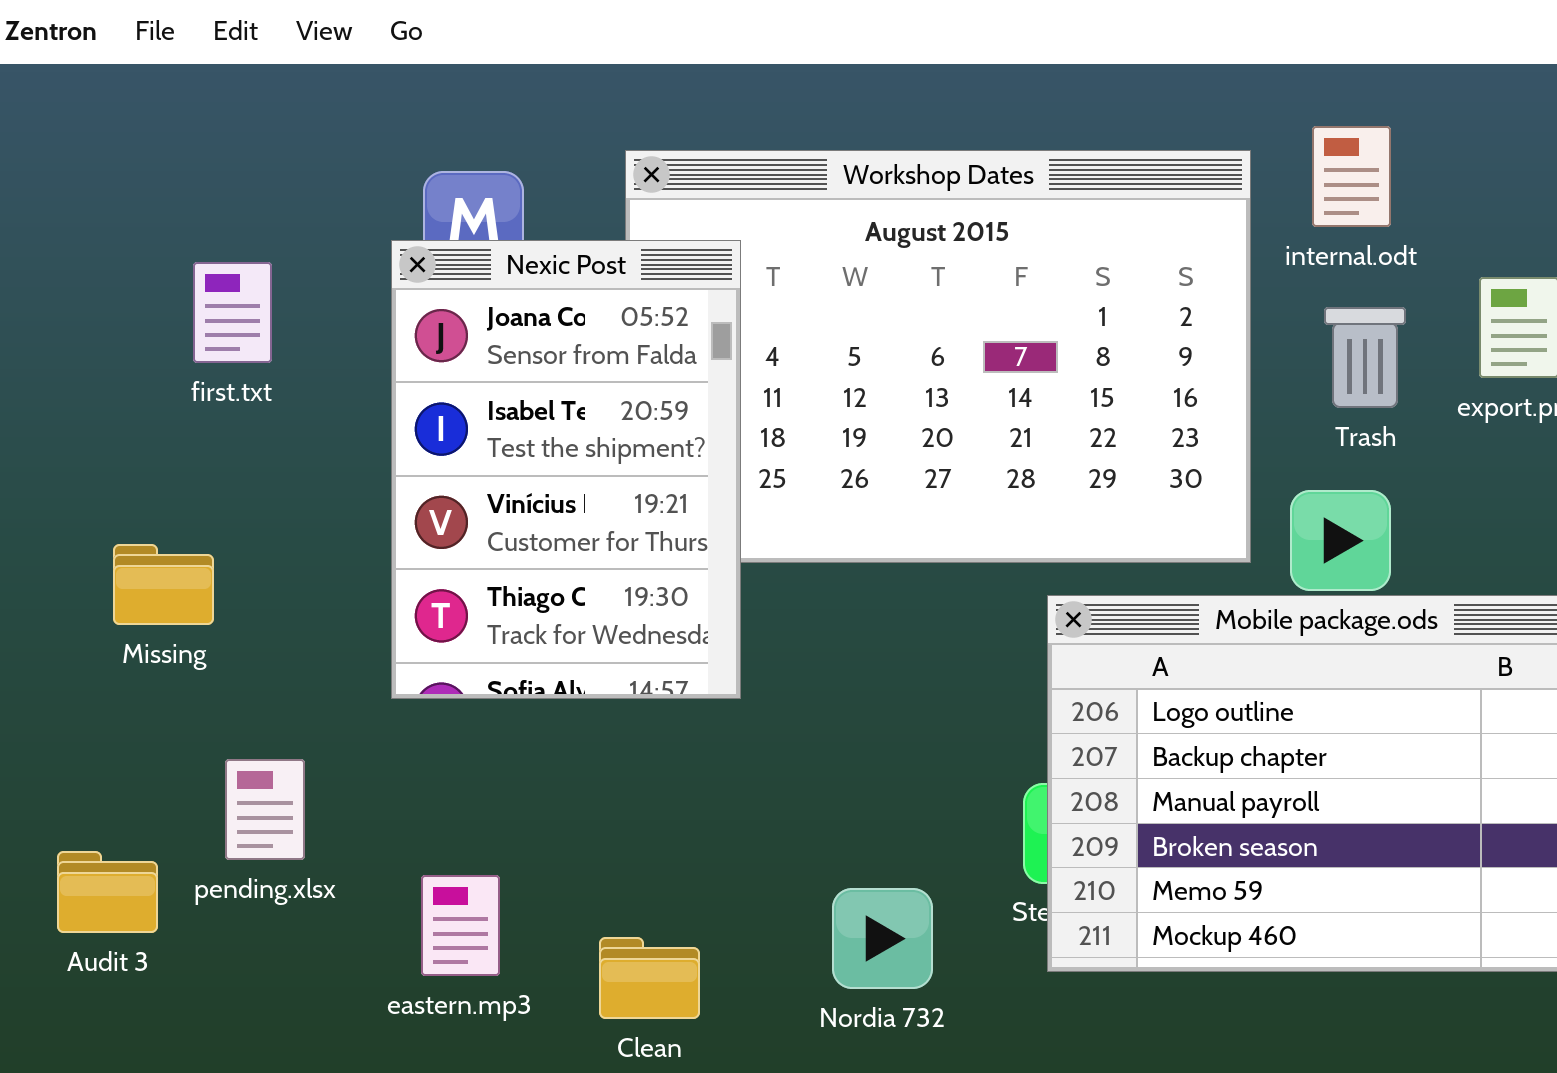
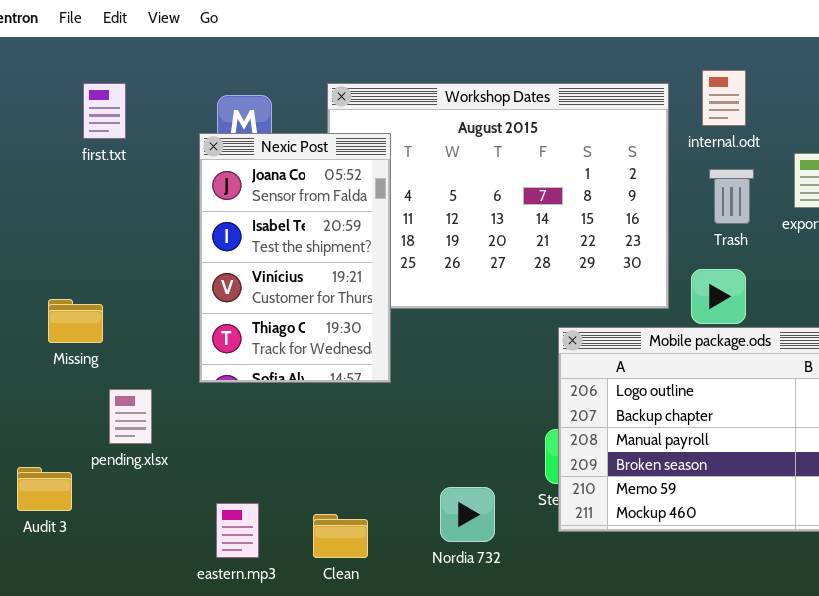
first.txt: [193,262,272,363] -> [83,83,126,139], moved
pending.xlsx: [225,759,305,860] -> [109,389,152,444], moved
eastern.mp3: [421,875,500,976] -> [216,503,259,558], moved

